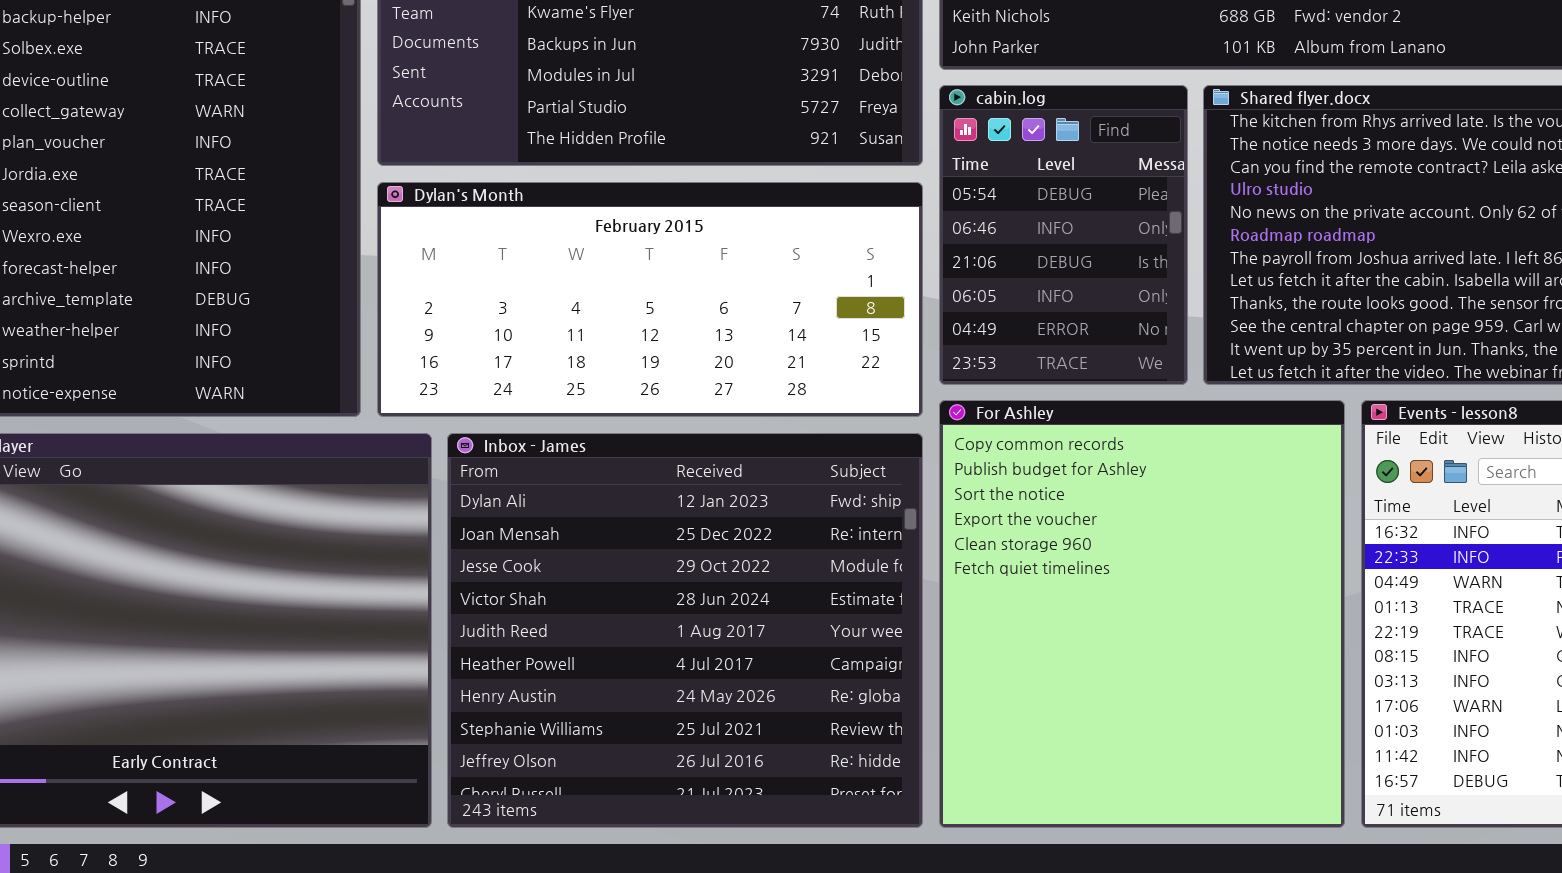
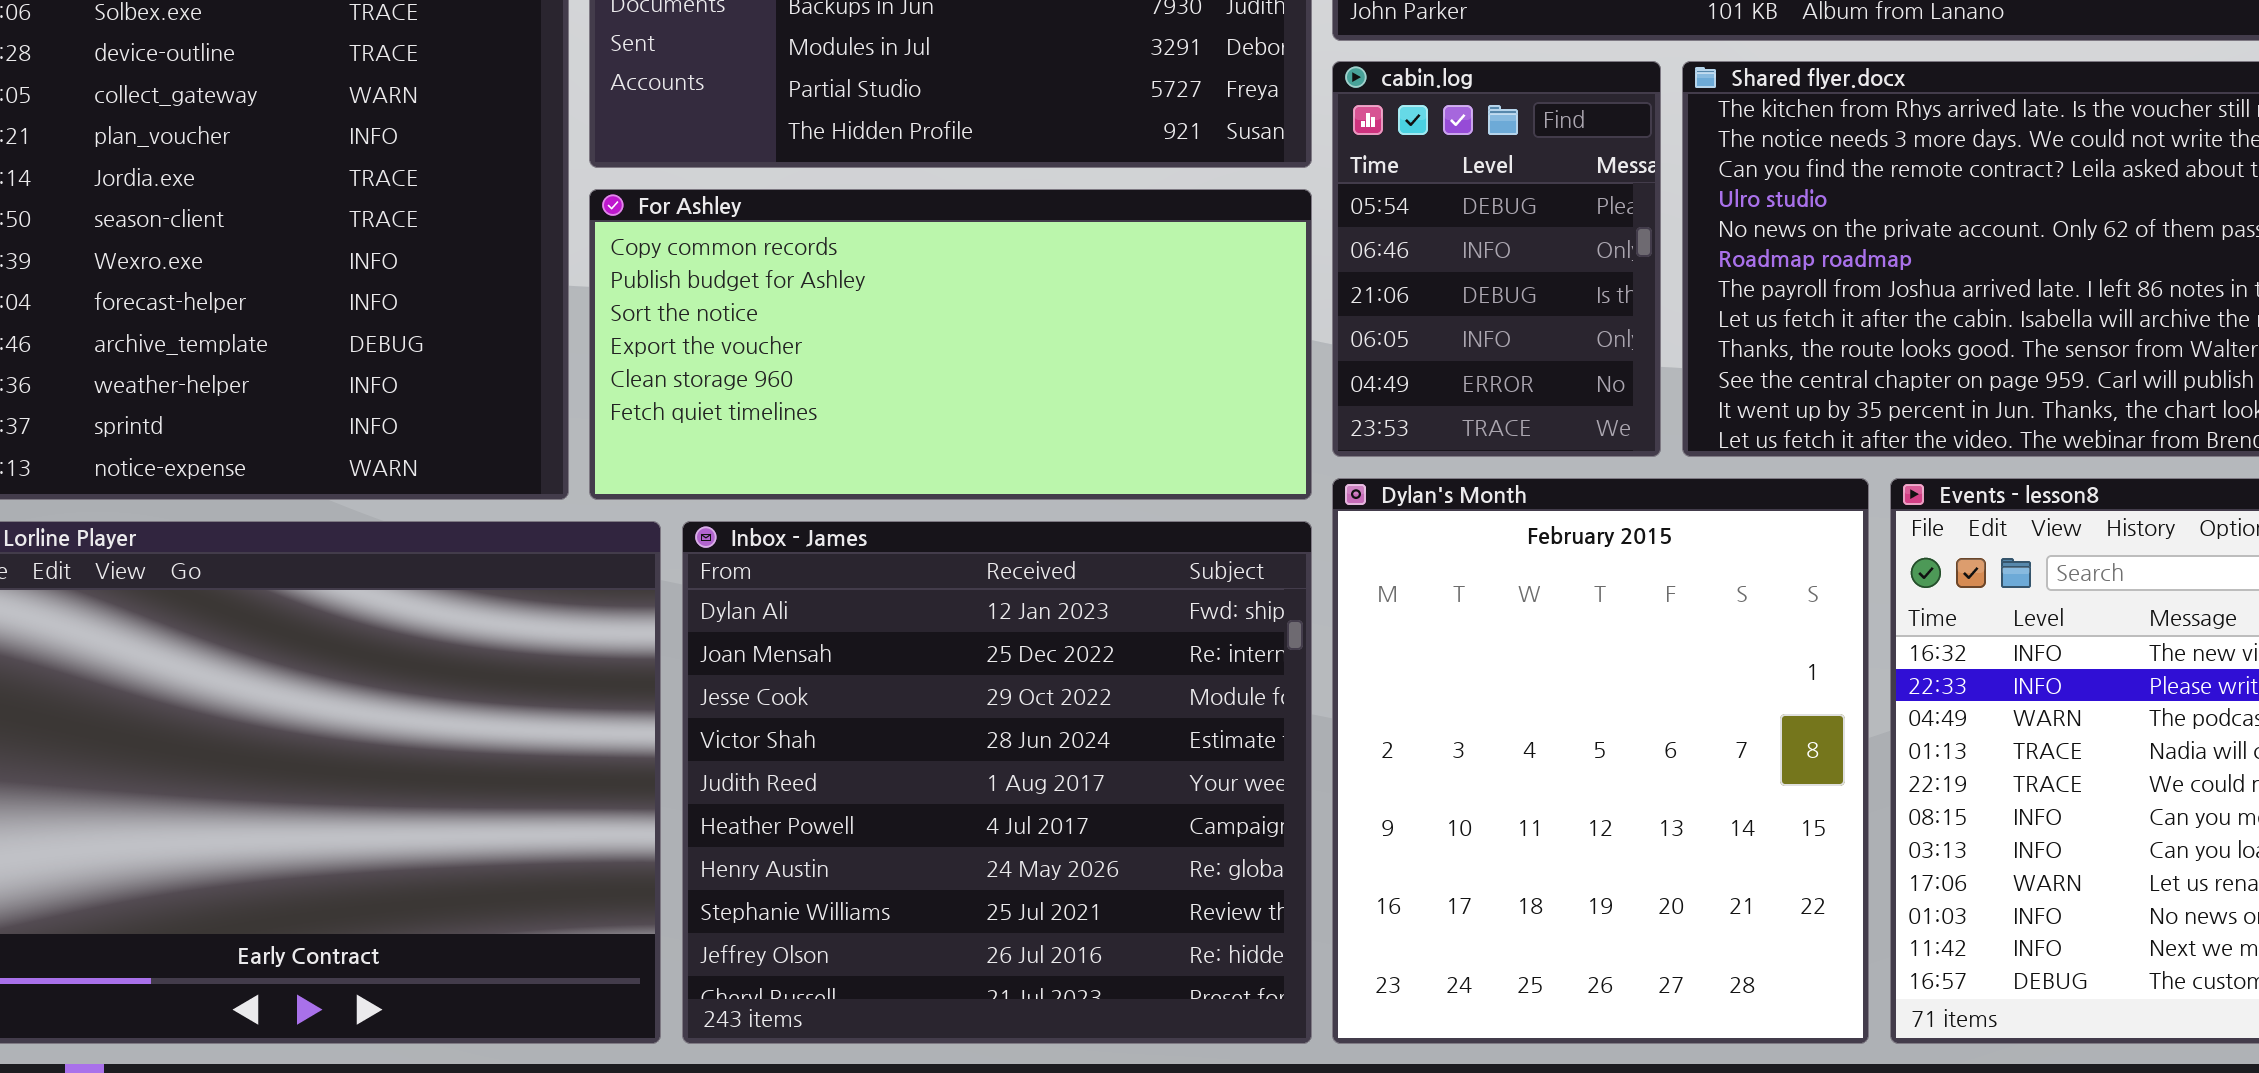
Dylan's Month: [377,182,923,417] -> [1332,478,1869,1044], moved, resized
For Ashley: [939,400,1345,828] -> [589,189,1312,500], moved, resized

